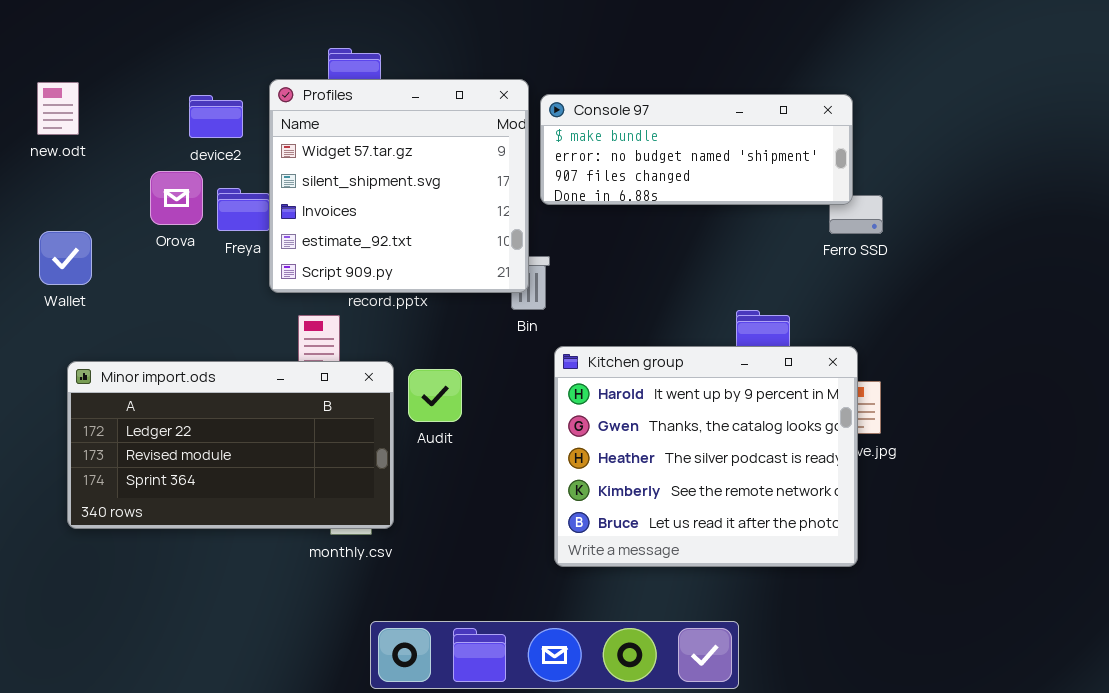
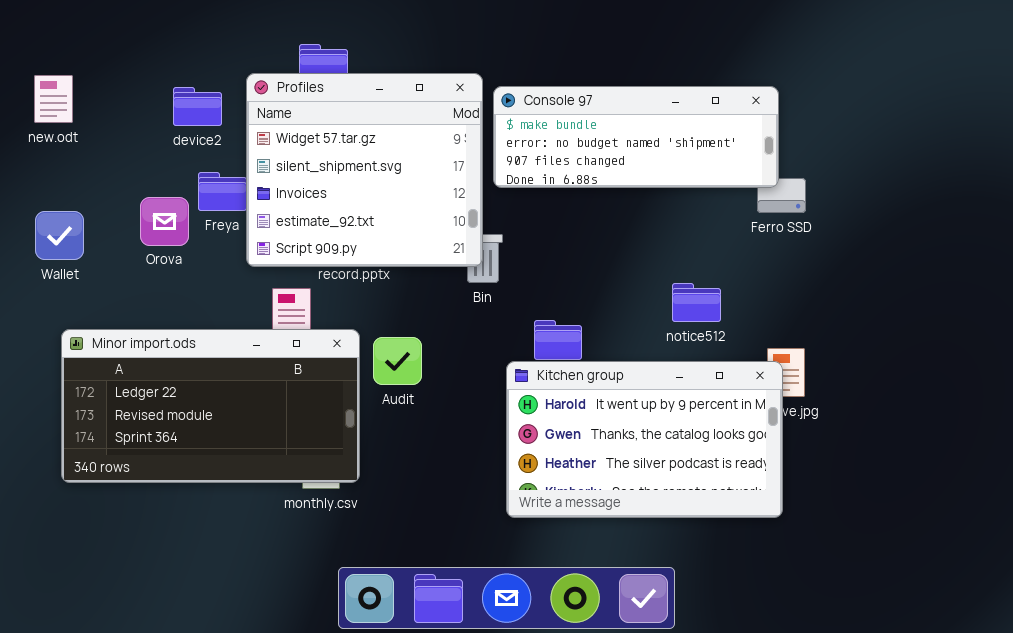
Orova: [150,171,203,225] -> [140,197,189,246], moved
Kitchen group: [554,346,858,567] -> [506,361,783,518], resized

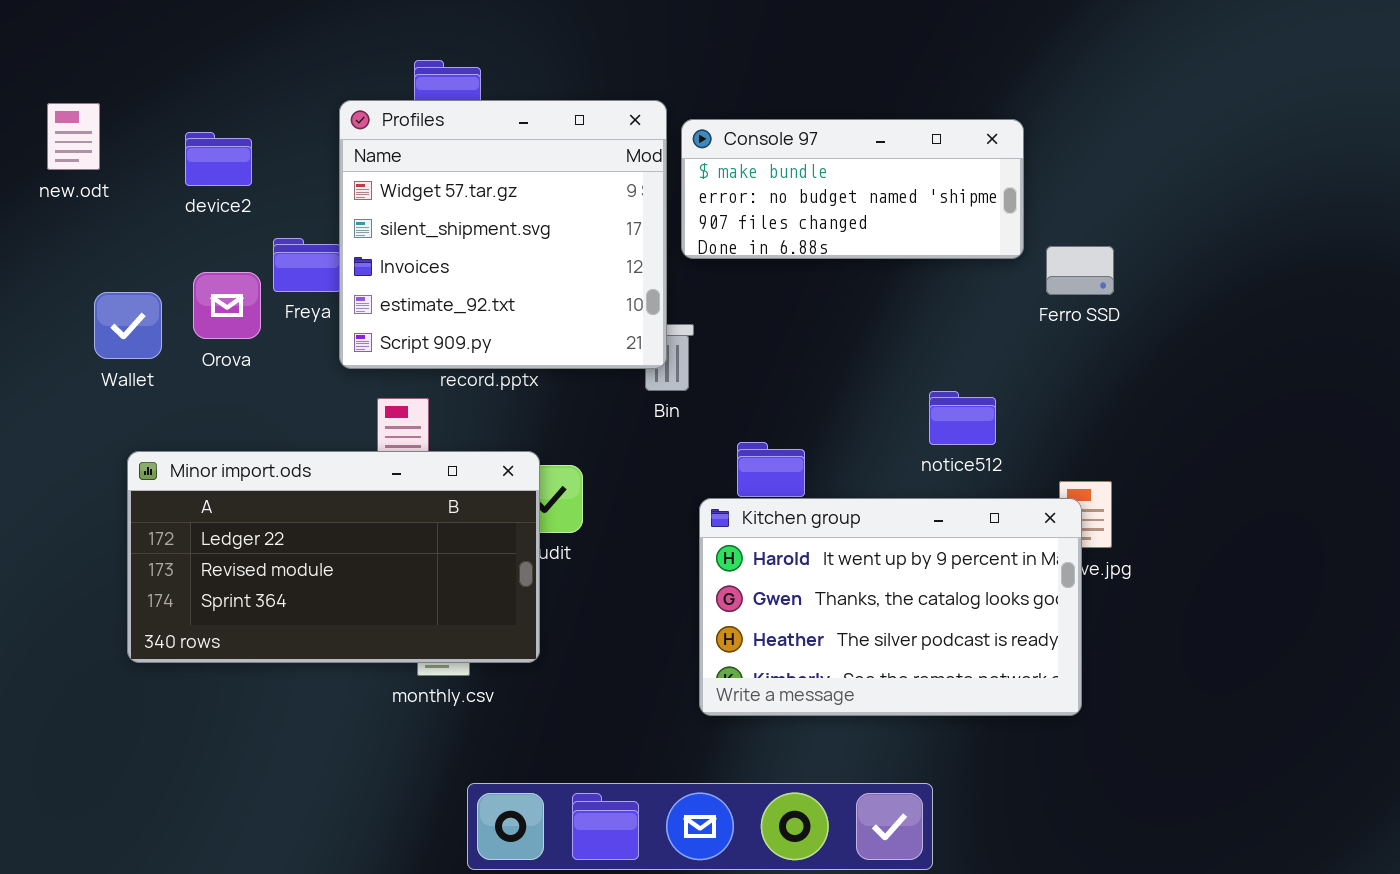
Console 97: [493,86,779,188] -> [681,119,1024,259], resized
device2: [173,87,222,126] -> [185,132,252,186], moved
Wallet: [35,211,84,260] -> [94,292,162,359], moved
Minor import.ods: [61,329,360,483] -> [127,451,540,663], moved

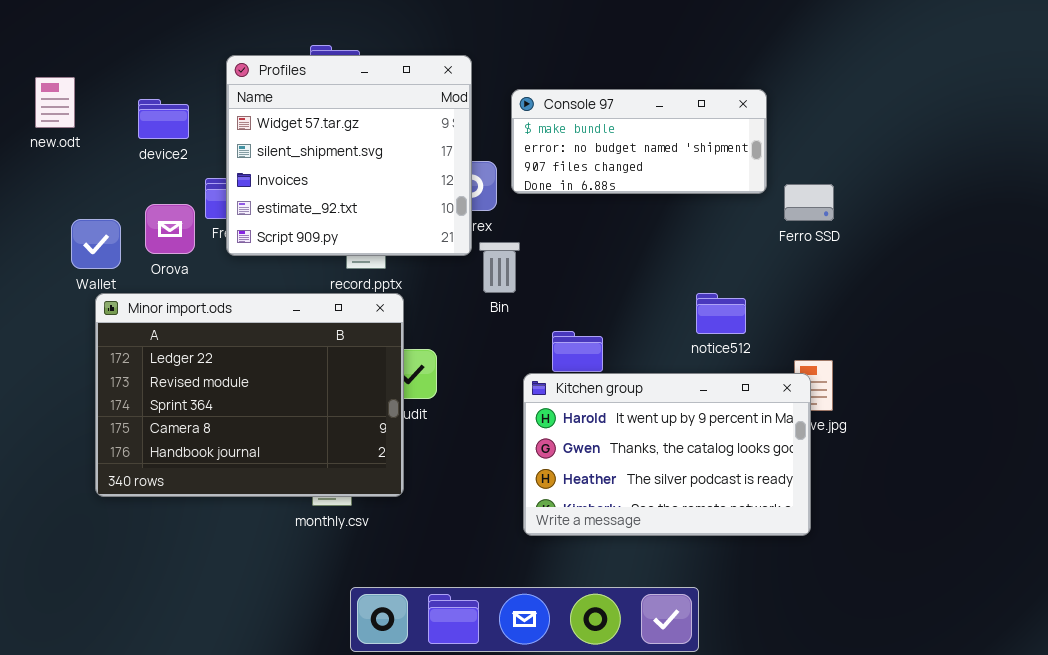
Profiles: [339,100,667,369] -> [226,55,472,256], moved
Minor import.ods: [127,451,540,663] -> [95,293,404,497], resized

